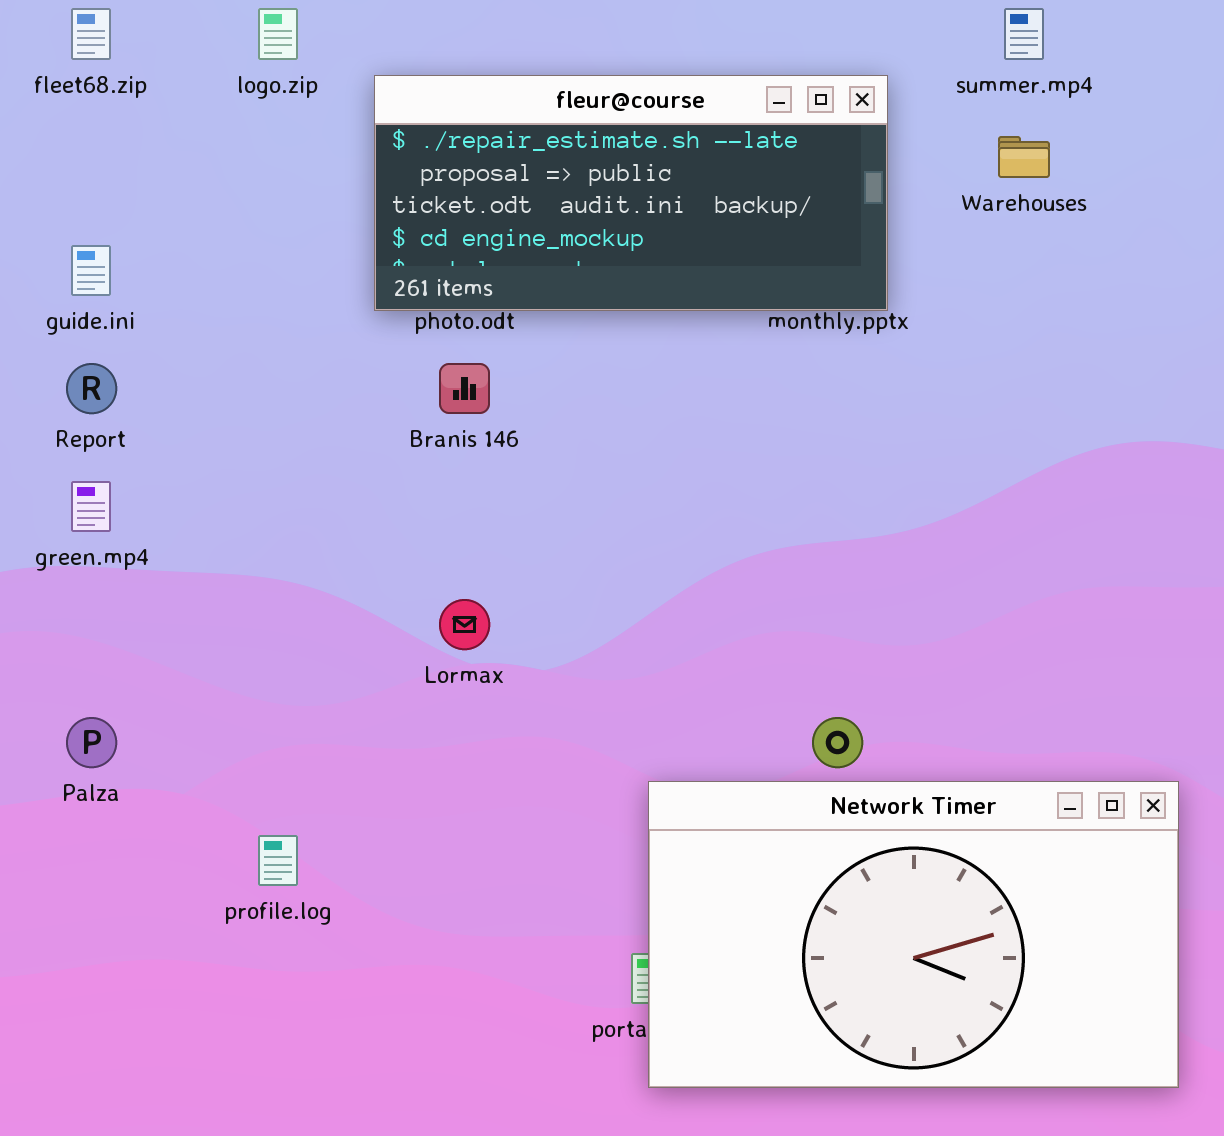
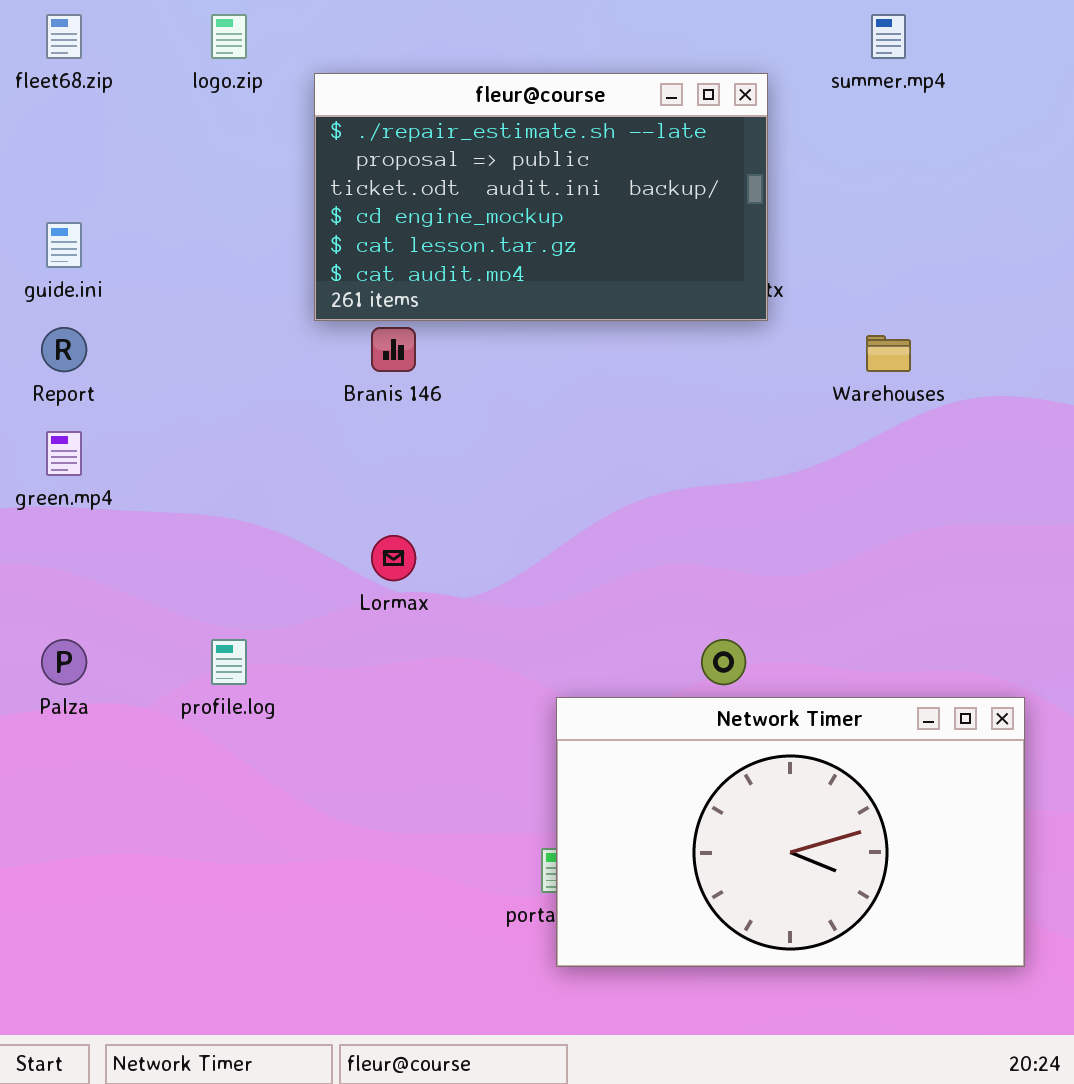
fleur@course: [374,75,888,311] -> [314,73,768,321], resized
Warehouses: [998,136,1050,178] -> [866,335,911,372], moved
profile.log: [258,835,298,886] -> [211,639,247,685], moved

